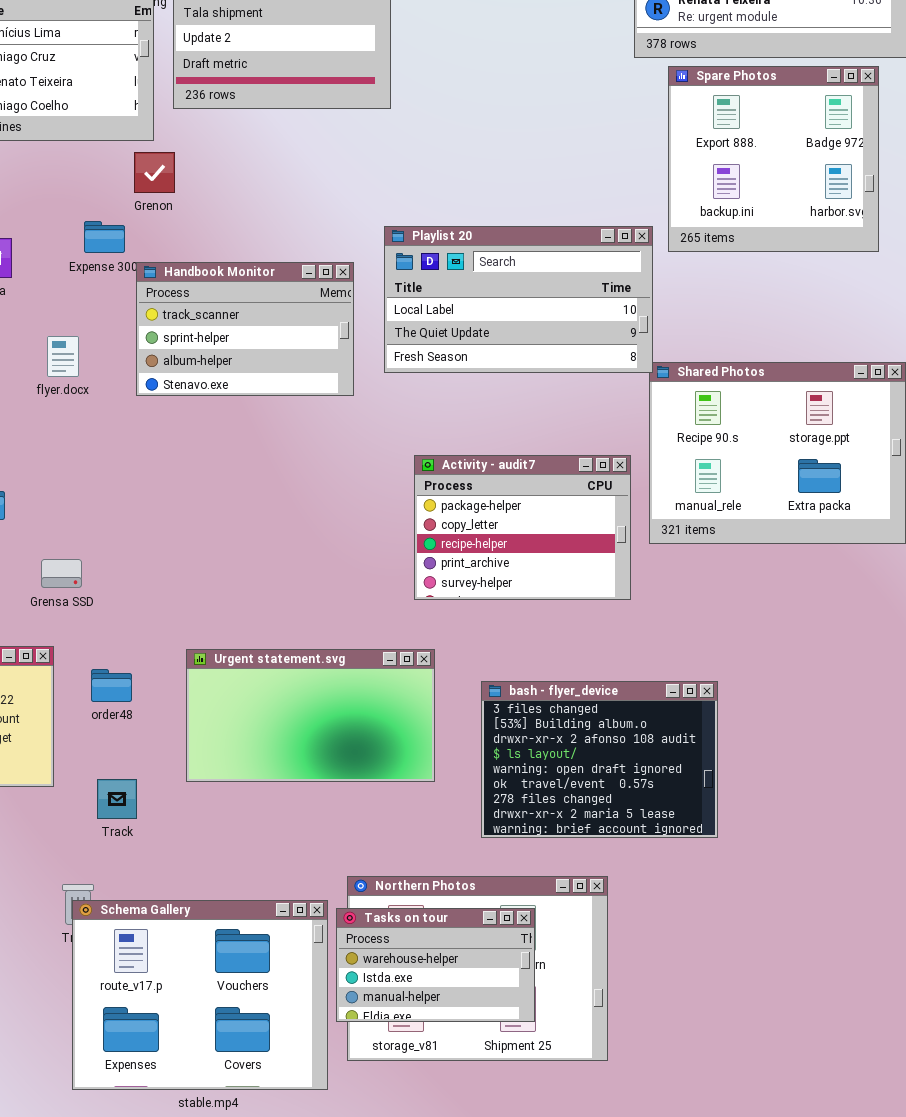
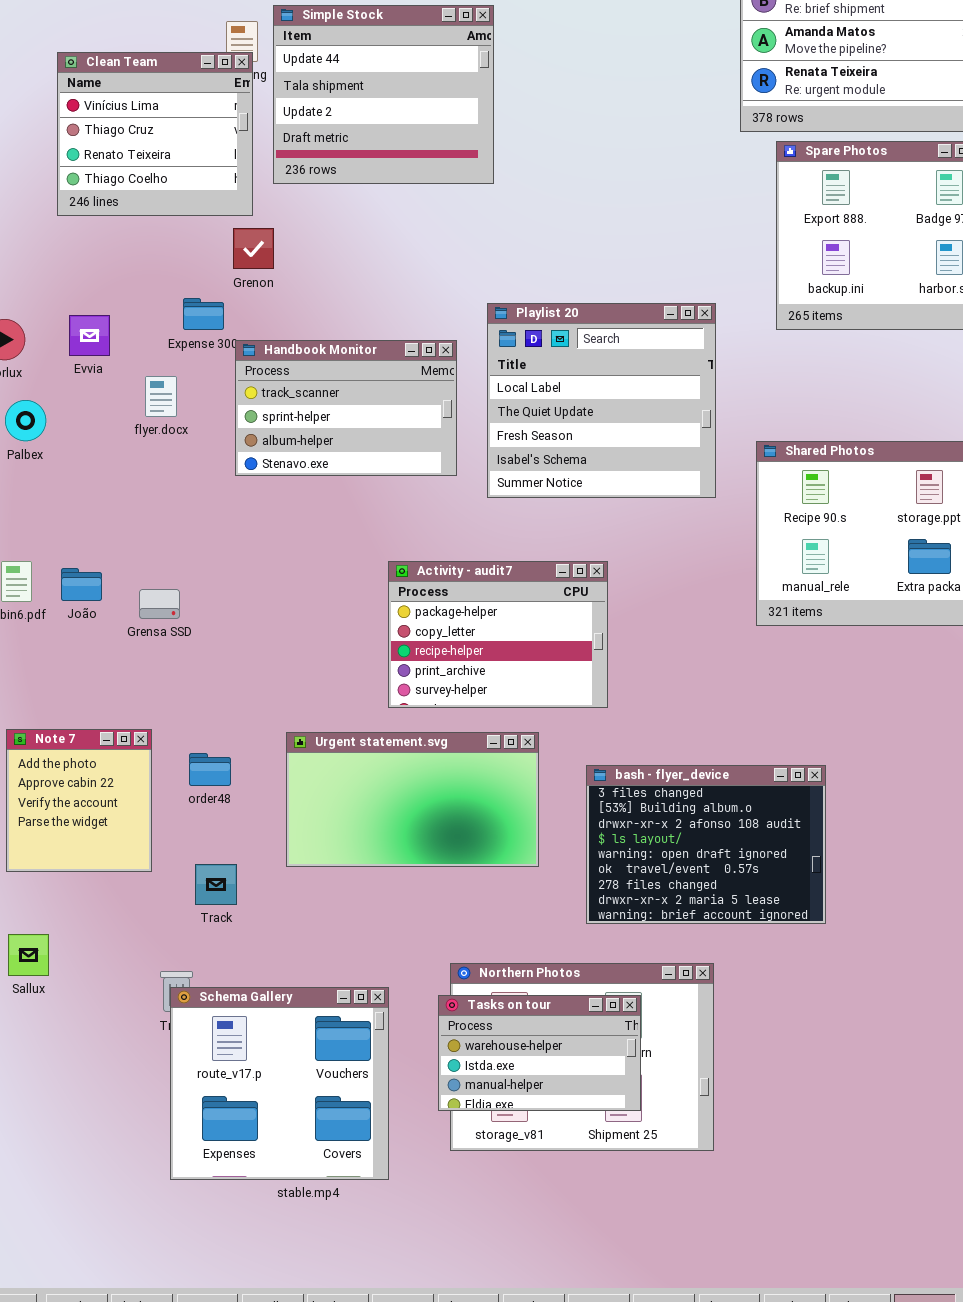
Playlist 20: [384,226,653,373] -> [487,303,716,498], resized
flyer.docx: [47,336,79,377] -> [145,376,177,417], moved
Activity - audit7: [414,455,631,600] -> [388,561,608,708], moved
Grensa SSD: [41,559,82,588] -> [139,589,180,619], moved
Schema Gallery: [72,900,328,1090] -> [170,987,389,1180], resized

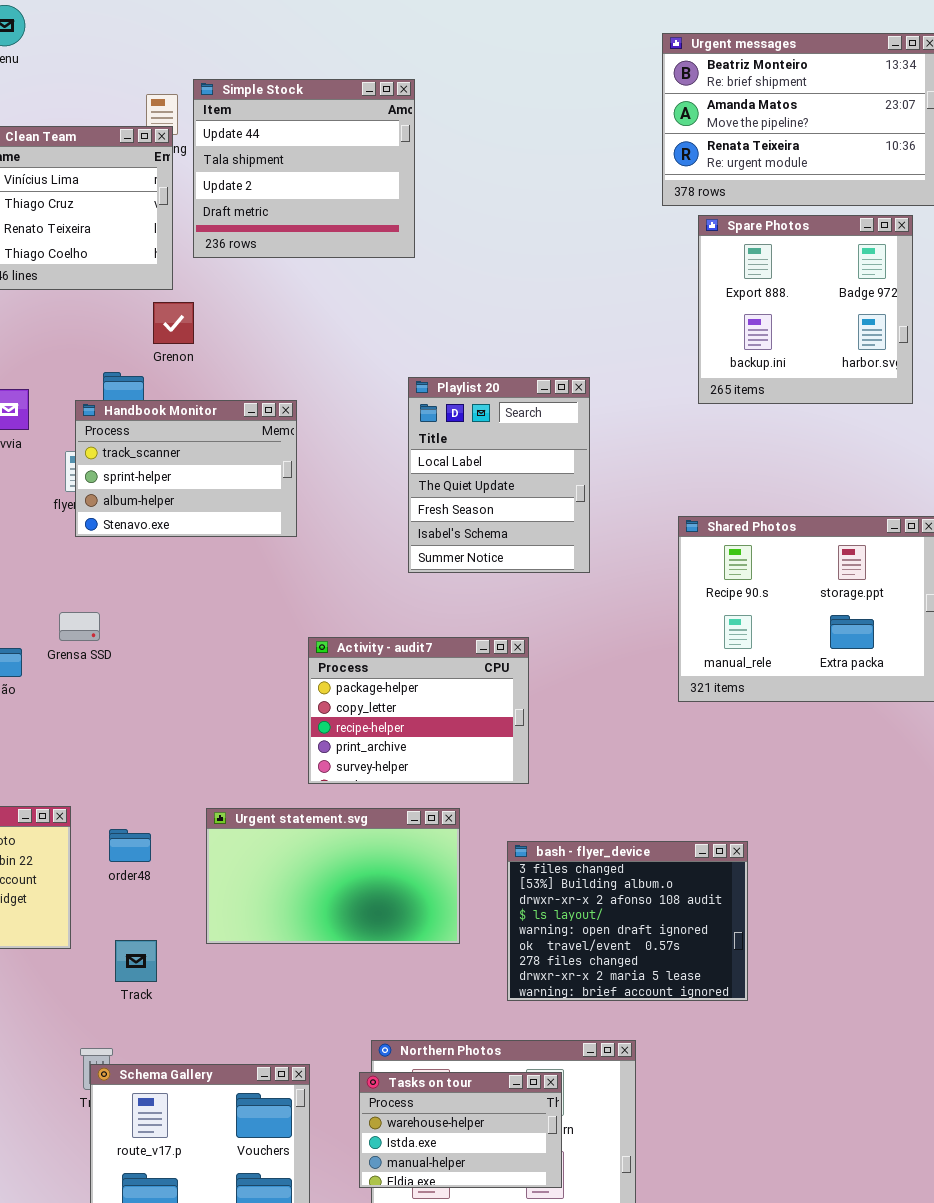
Playlist 20: [487,303,716,498] -> [408,377,590,573], resized
Handbook Monitor: [235,340,457,476] -> [75,400,297,537], moved
Grensa SSD: [139,589,180,619] -> [59,612,100,641], moved

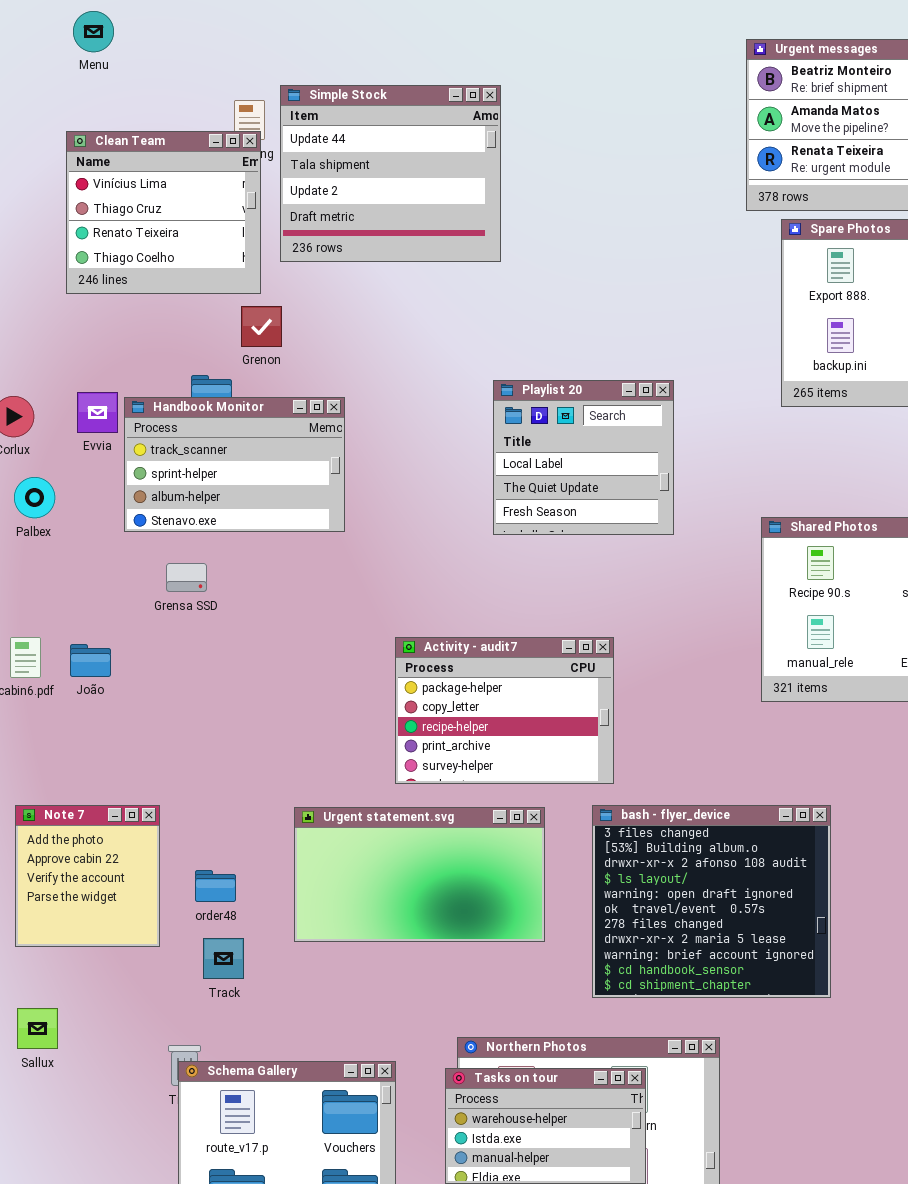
Playlist 20: [408,377,590,573] -> [493,380,674,535], resized
Handbook Monitor: [75,400,297,537] -> [124,397,345,532], moved
Grensa SSD: [59,612,100,641] -> [166,563,207,592], moved
order48: [109,829,151,862] -> [195,870,236,902], moved
bash - flyer_device: [507,841,748,1001] -> [592,805,831,998], resized

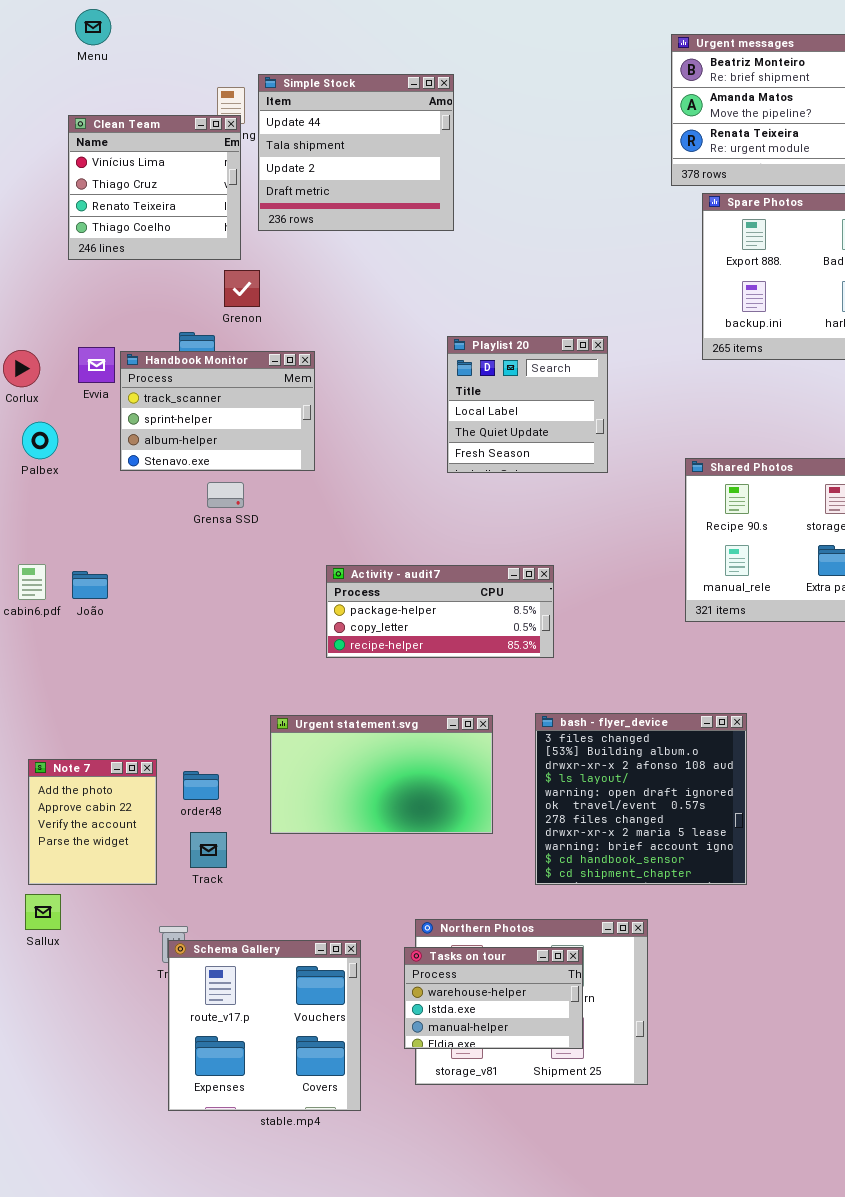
Grensa SSD: [166,563,207,592] -> [207,482,244,508], moved
Activity - audit7: [395,637,614,784] -> [326,565,554,658], resized
Note 7: [15,805,160,947] -> [28,759,157,885], moved

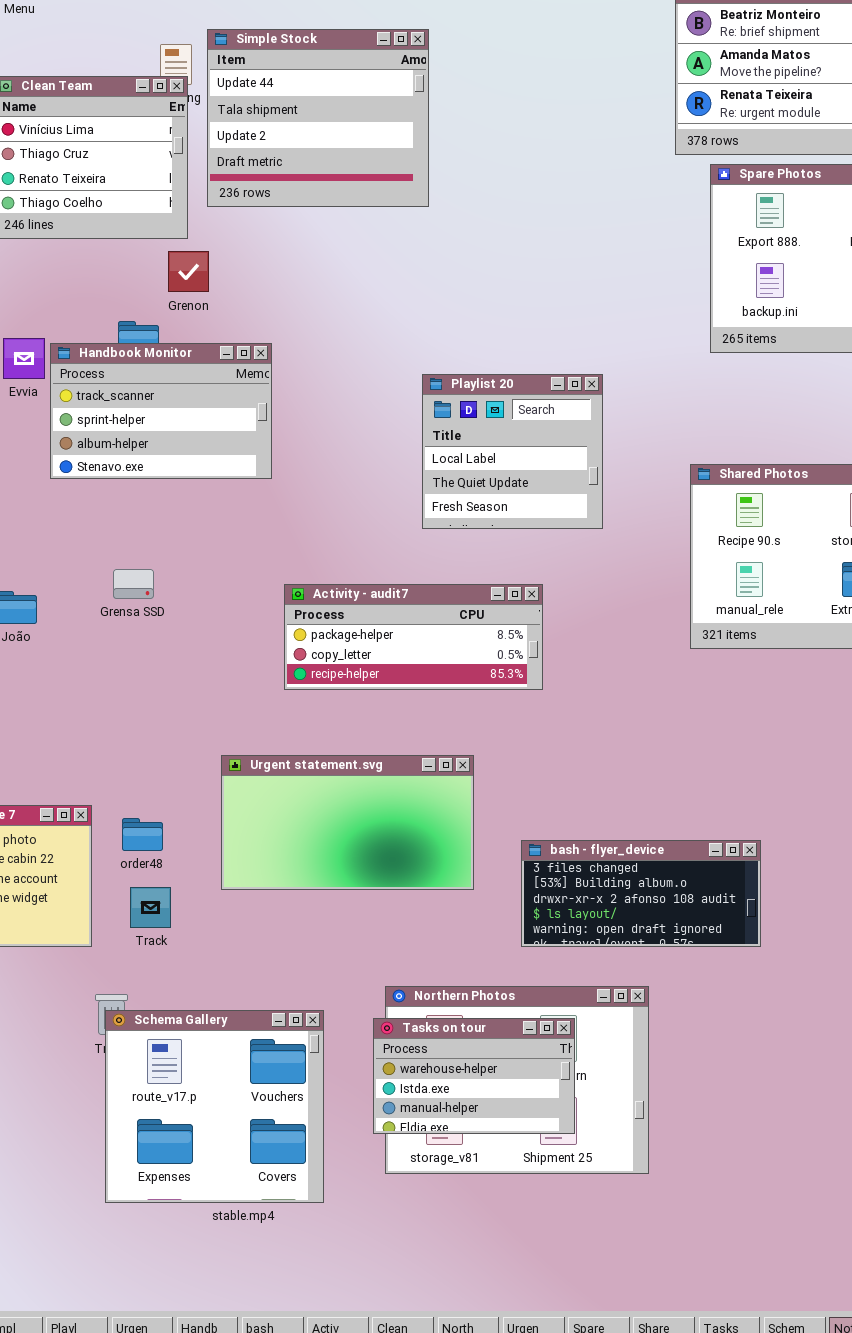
Playlist 20: [447,336,608,473] -> [422,374,603,529], moved
Grensa SSD: [207,482,244,508] -> [113,569,154,599], moved
bash - flyer_device: [535,713,747,885] -> [521,840,761,947], resized

